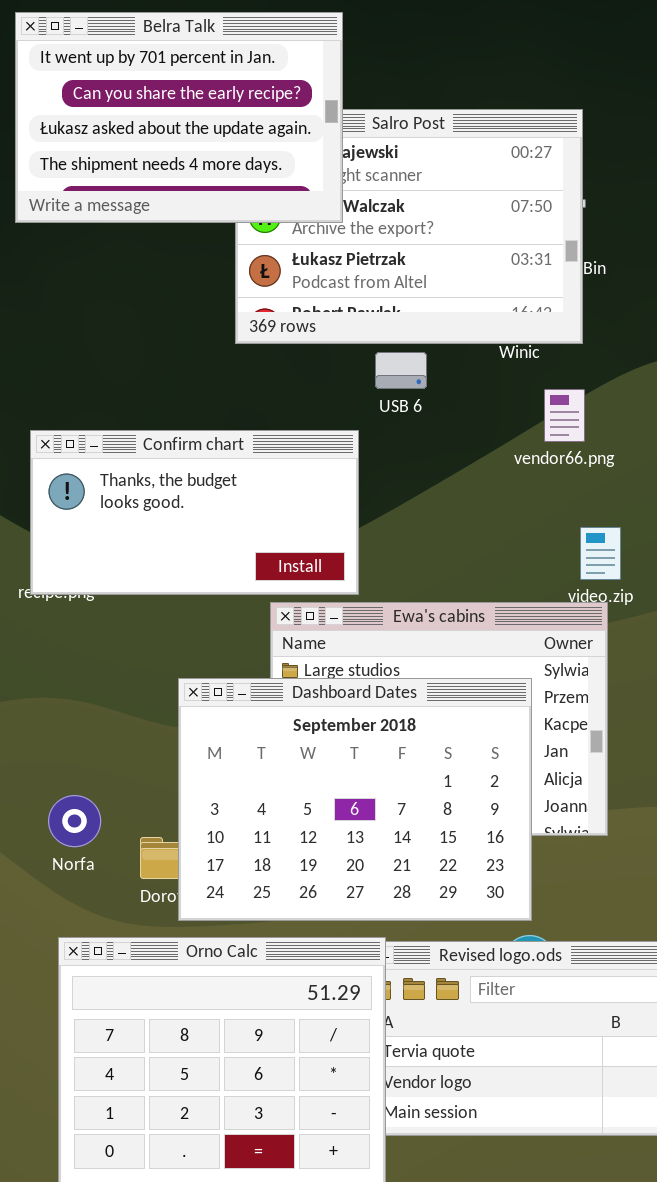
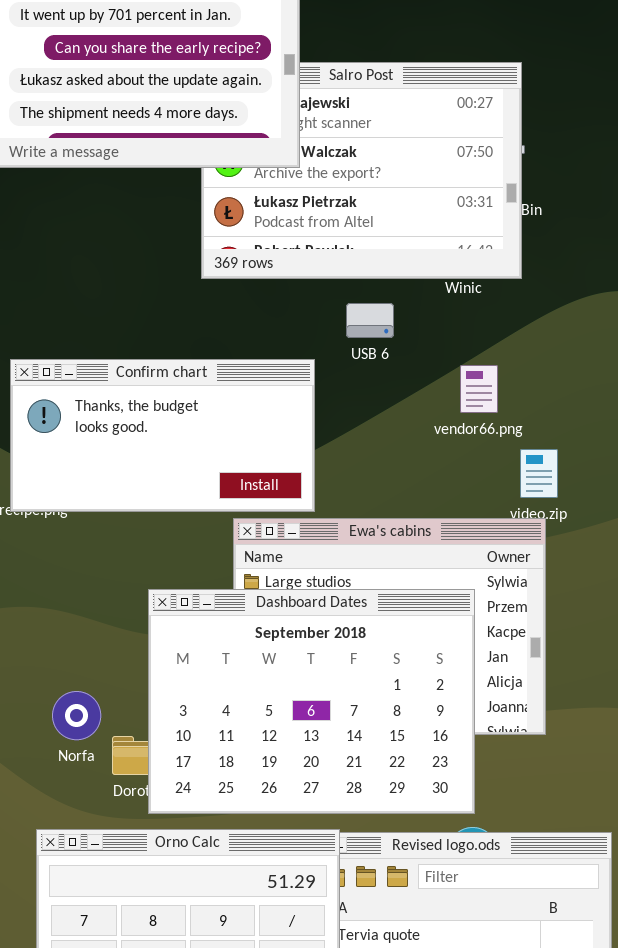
USB 6: [375,352,427,389] -> [346,303,394,338], moved
vendor66.png: [544,389,585,442] -> [460,365,498,413], moved
Norfa: [48,795,101,847] -> [52,691,101,740], moved

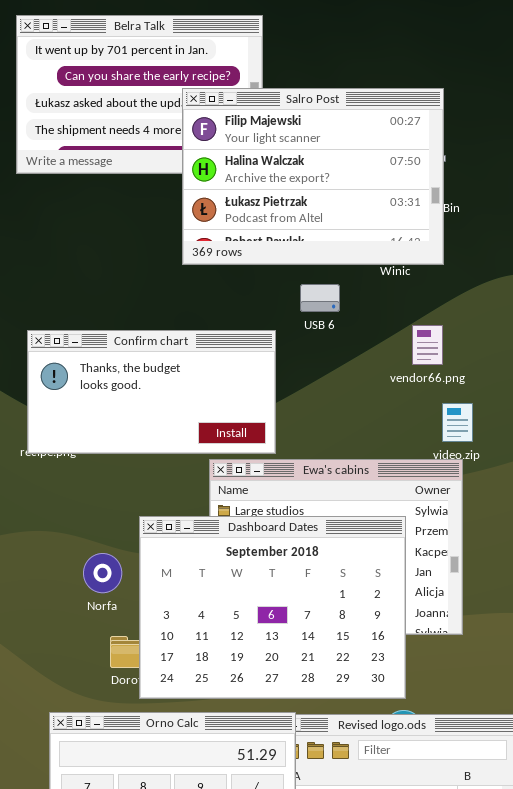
Salro Post: [201,62,522,279] -> [182,88,444,265], raised
vendor66.png: [460,365,498,413] -> [412,325,443,365], moved
Norfa: [52,691,101,740] -> [83,553,122,593], moved

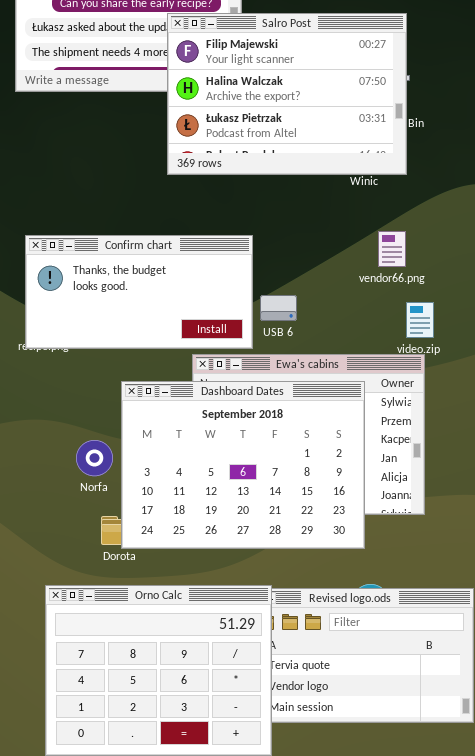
USB 6: [300,284,340,312] -> [260,295,297,321], moved
Dashboard Dates: [139,516,406,699] -> [121,381,365,549], moved

